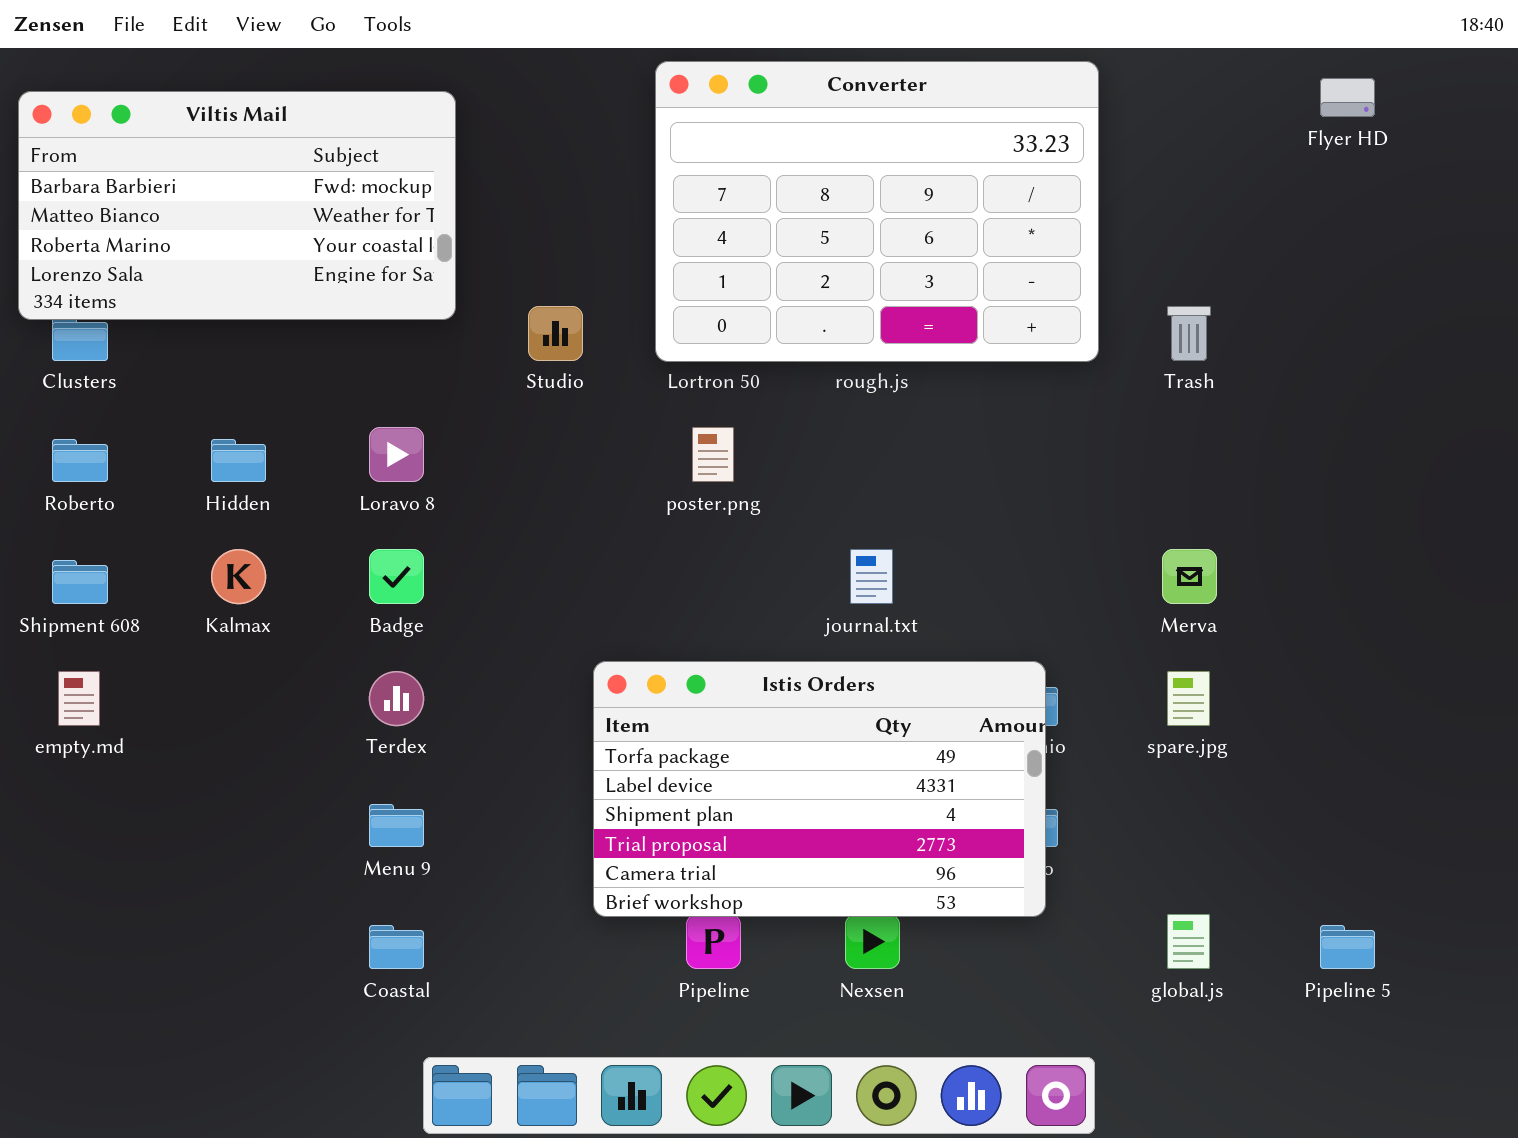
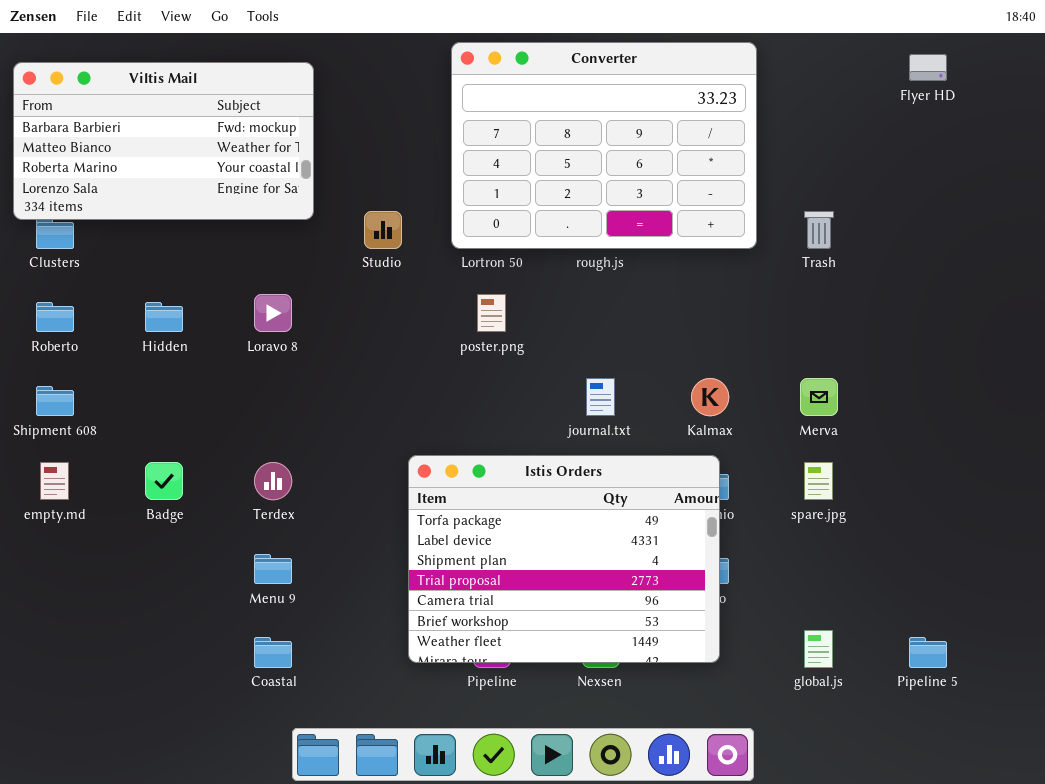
Kalmax: [211,549,266,604] -> [691,378,729,416], moved
Badge: [369,549,424,604] -> [145,462,183,500], moved
Istis Orders: [593,661,1046,917] -> [408,455,720,663], resized

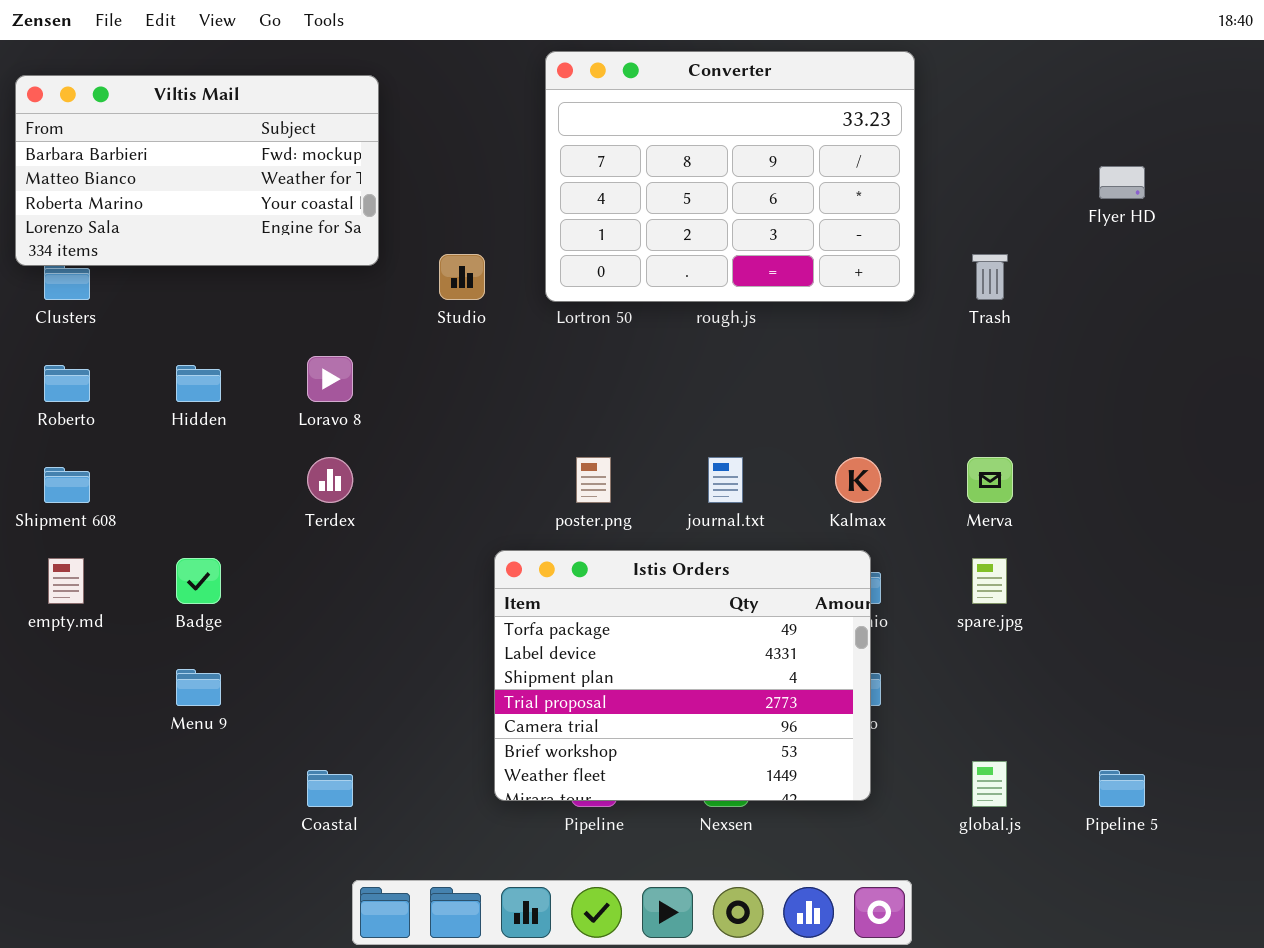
Flyer HD: [909,54,947,81] -> [1099,166,1145,199], moved
poster.png: [477,294,506,332] -> [576,457,611,503], moved
Terdex: [254,462,292,500] -> [307,457,353,503], moved
Menu 9: [254,554,292,584] -> [176,669,221,706], moved

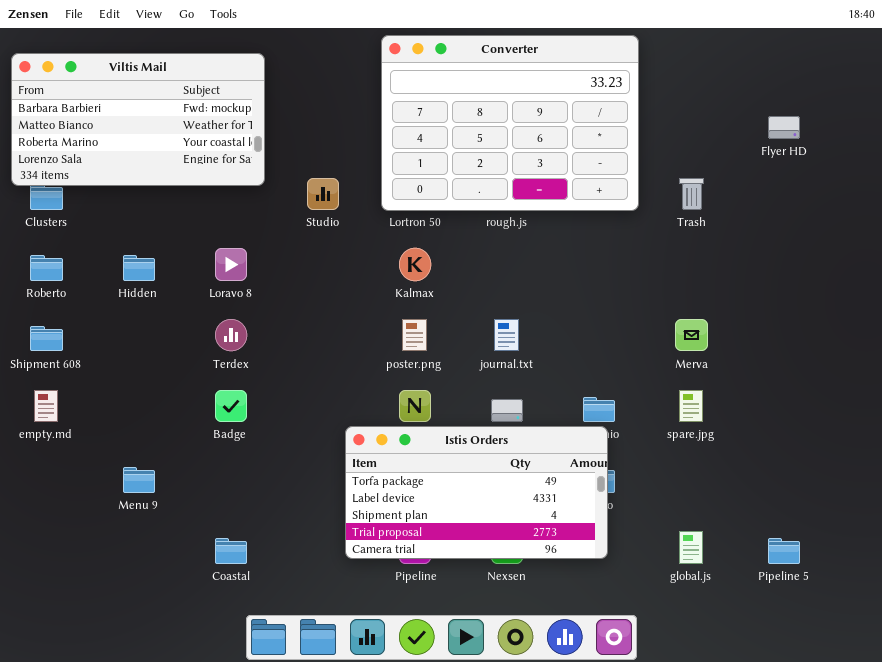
Kalmax: [835,457,881,503] -> [399,248,431,281], moved
Istis Orders: [494,550,871,801] -> [345,426,608,559], resized
Badge: [176,558,221,604] -> [215,390,247,422], moved

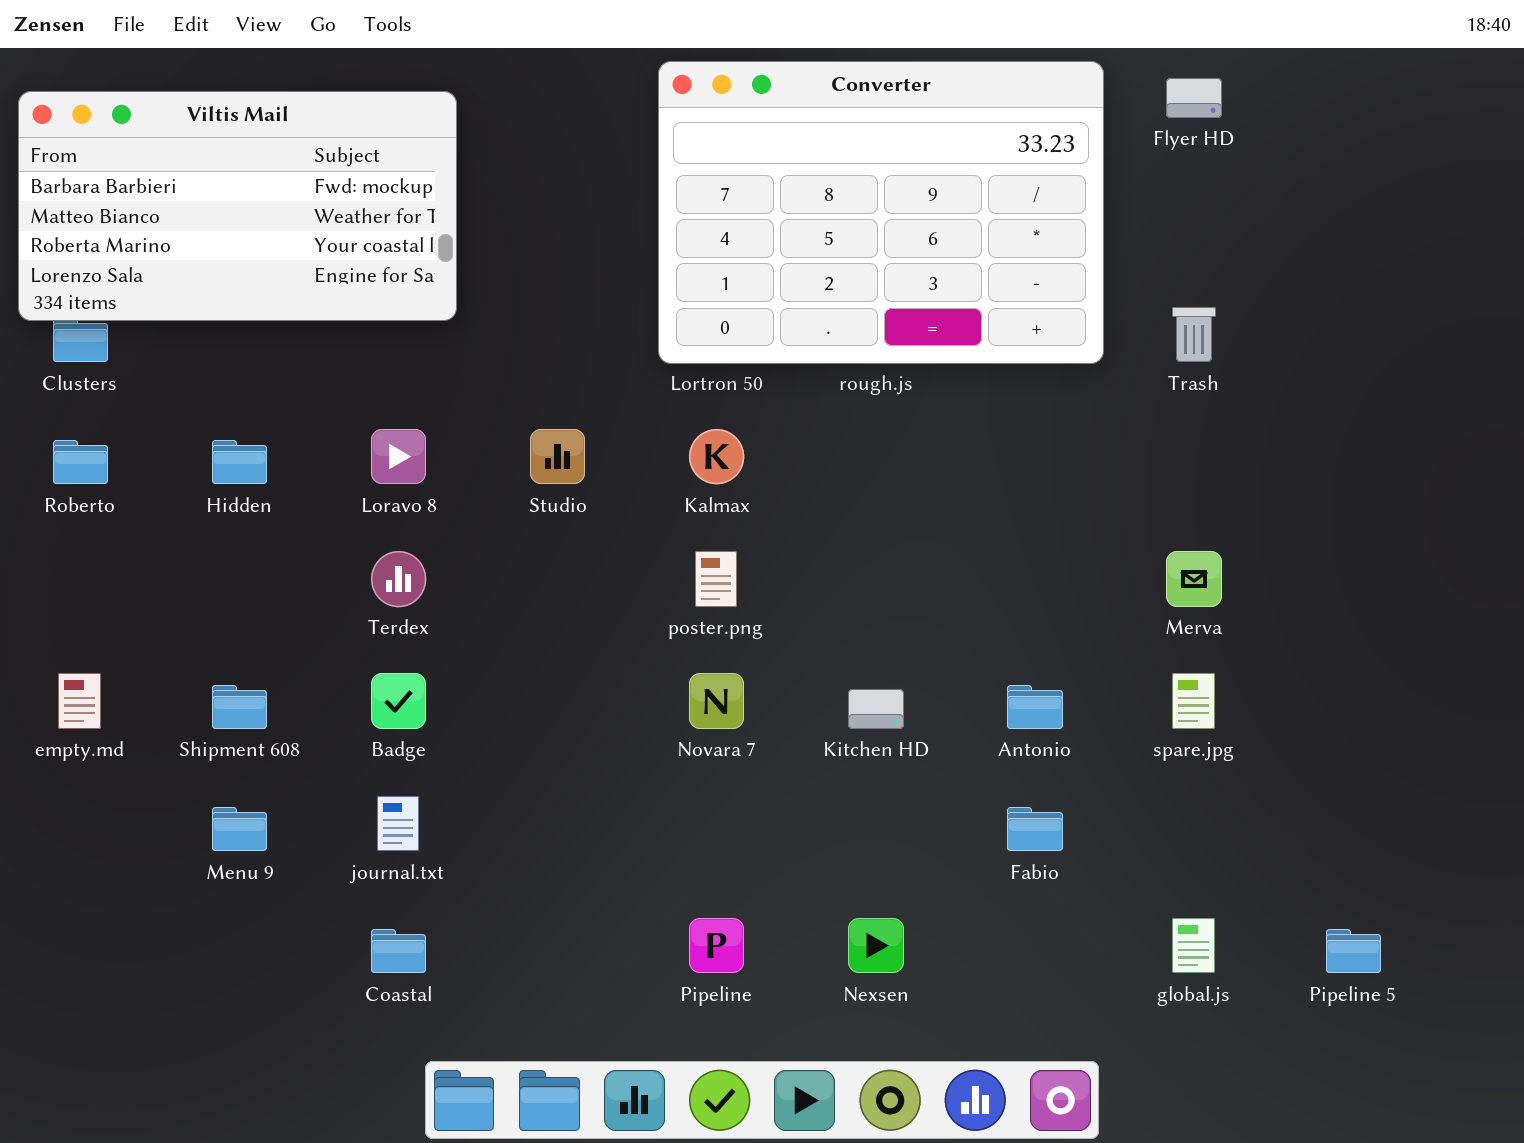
Flyer HD: [768,116,800,139] -> [1166,78,1222,118], moved
Studio: [307,178,339,210] -> [530,429,585,484], moved
journal.txt: [494,319,519,351] -> [377,796,419,851], moved
Shipment 608: [30,326,63,351] -> [212,685,267,729], moved
Istis Orders: [345,426,608,559] -> none, closed

